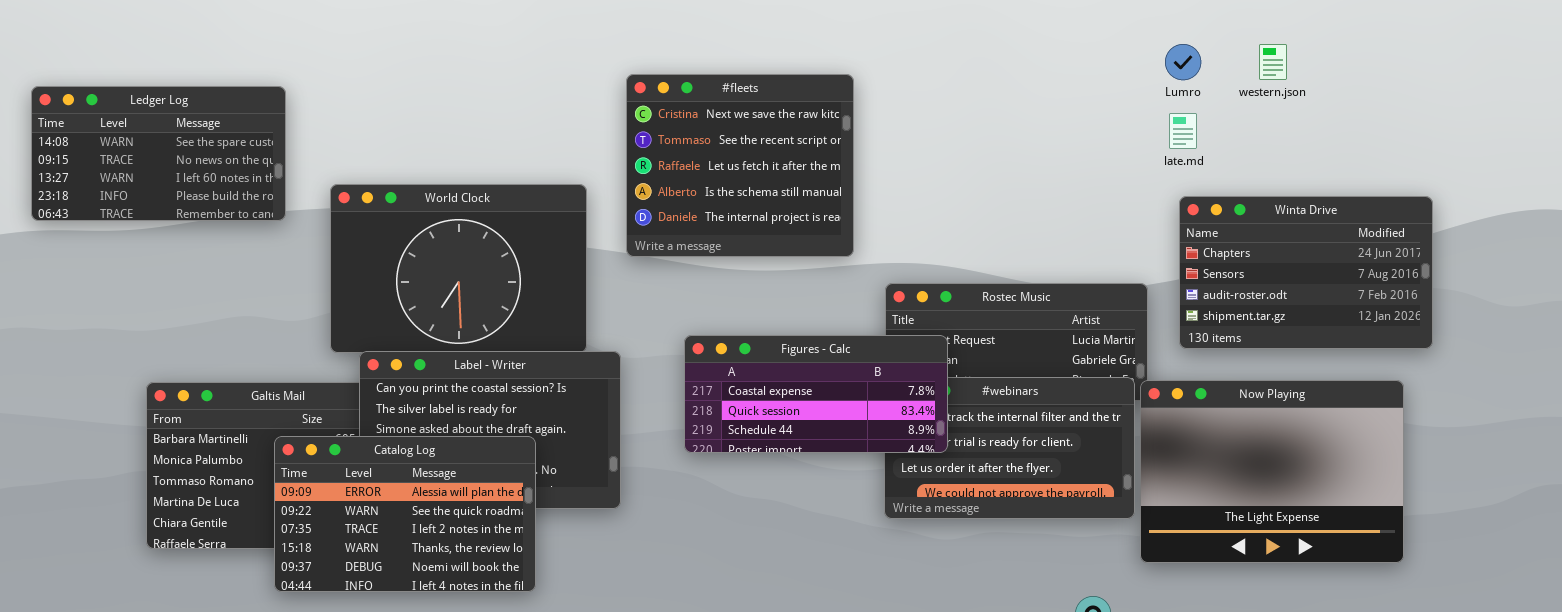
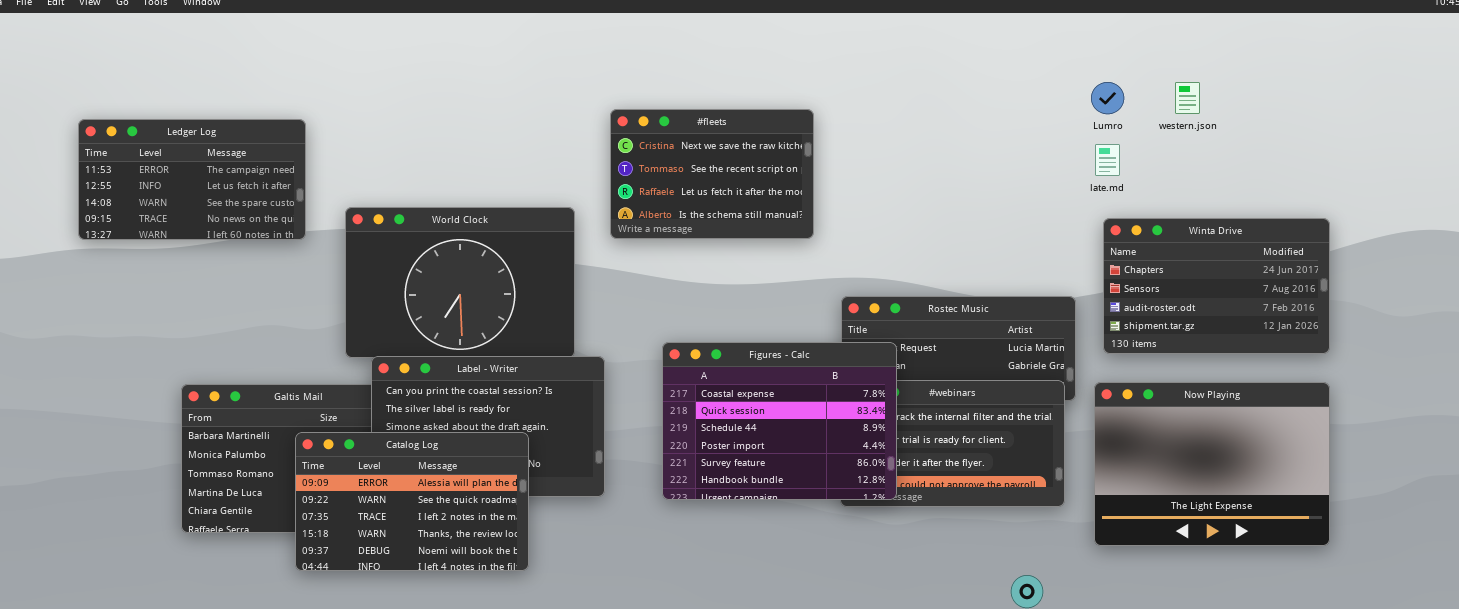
#fleets: [626,74,854,257] -> [610,109,814,239], resized
Ledger Log: [31,86,286,221] -> [78,119,306,240], scrolled up 2 rows
Figures - Calc: [684,335,948,453] -> [662,342,897,500], resized
Now Playing: [1140,380,1404,563] -> [1094,382,1330,546], moved

